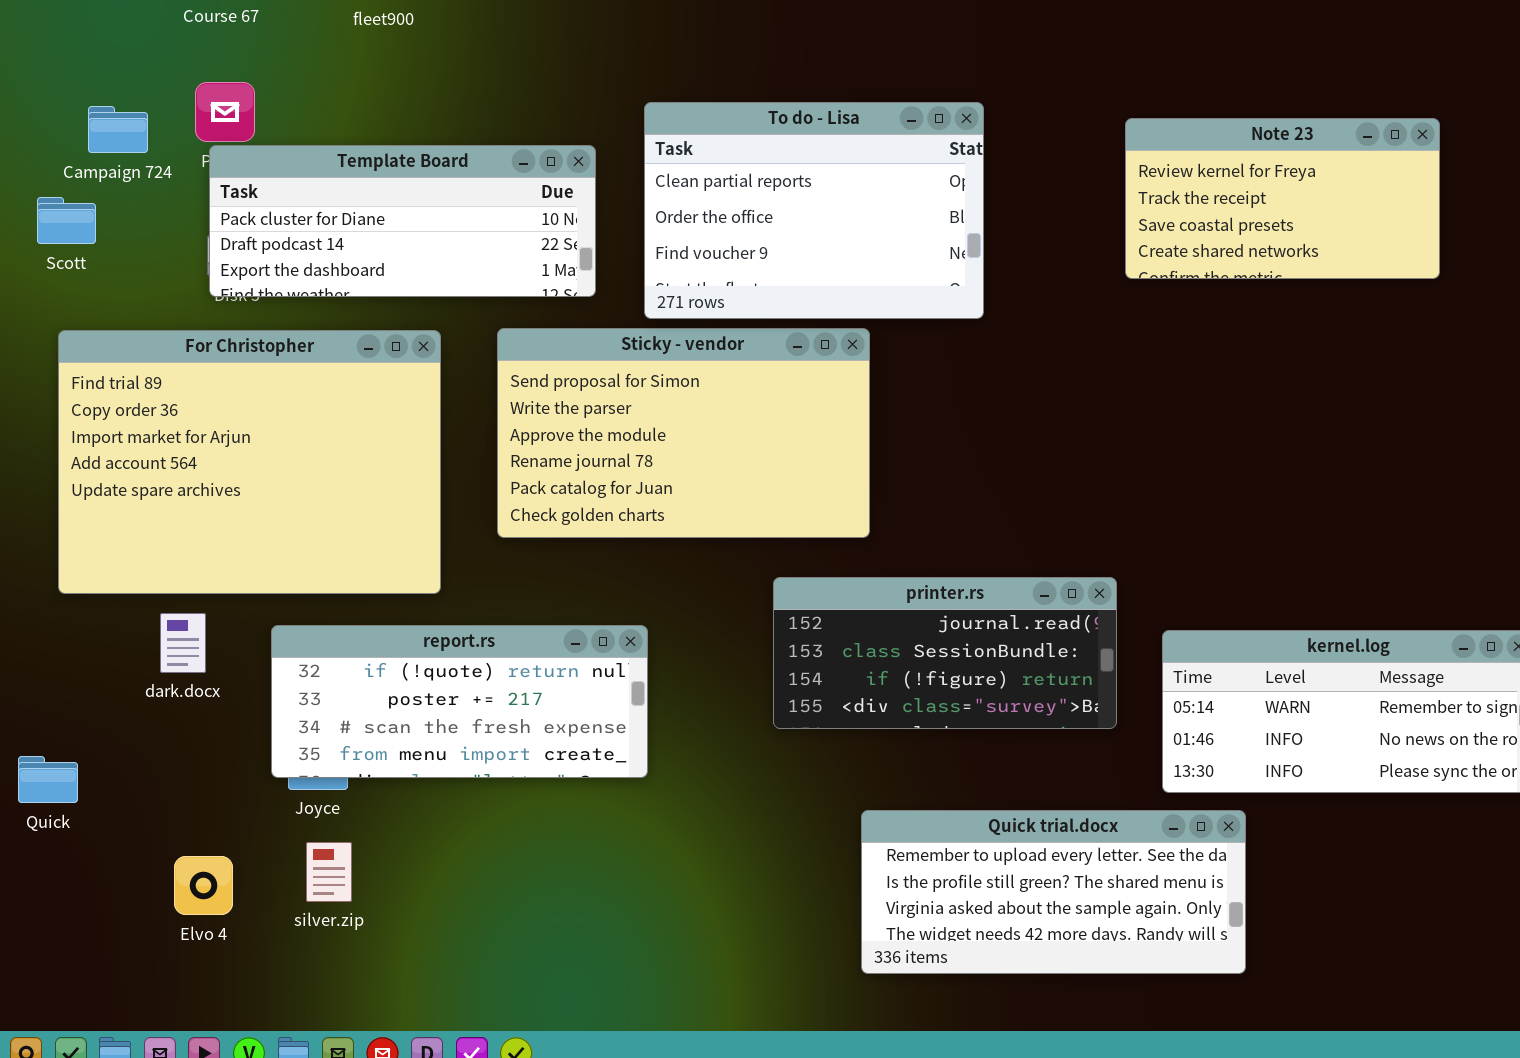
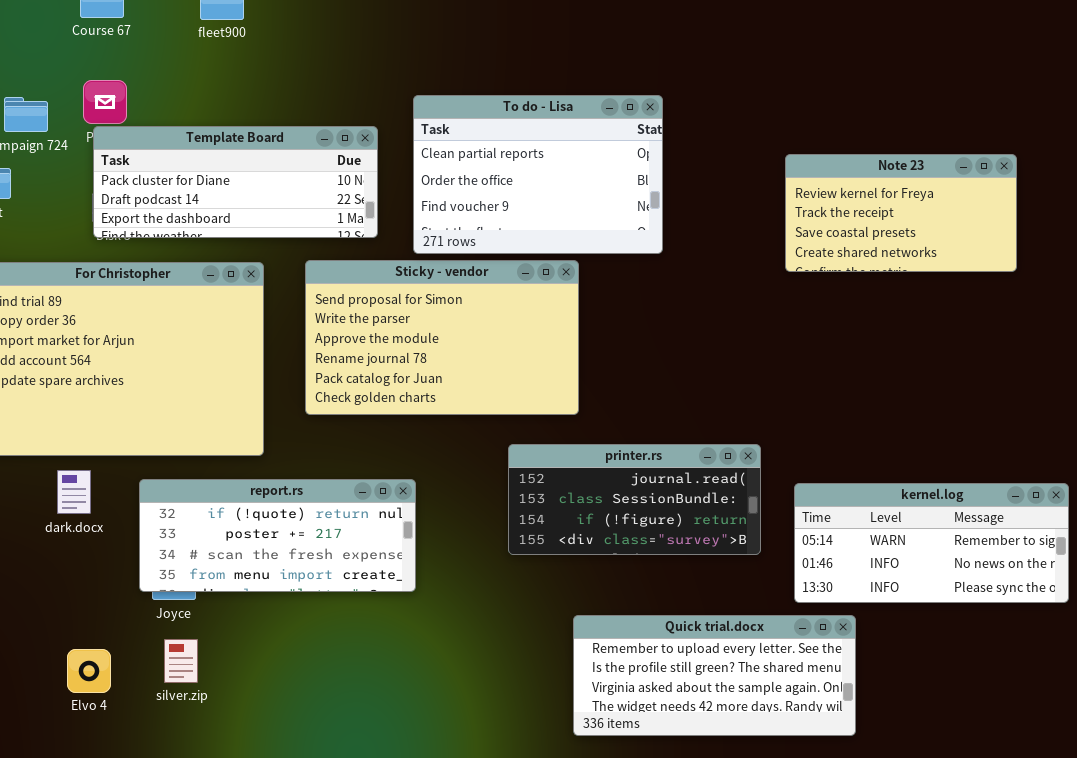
Note 23: [1125,118,1440,279] -> [785,154,1017,272], moved

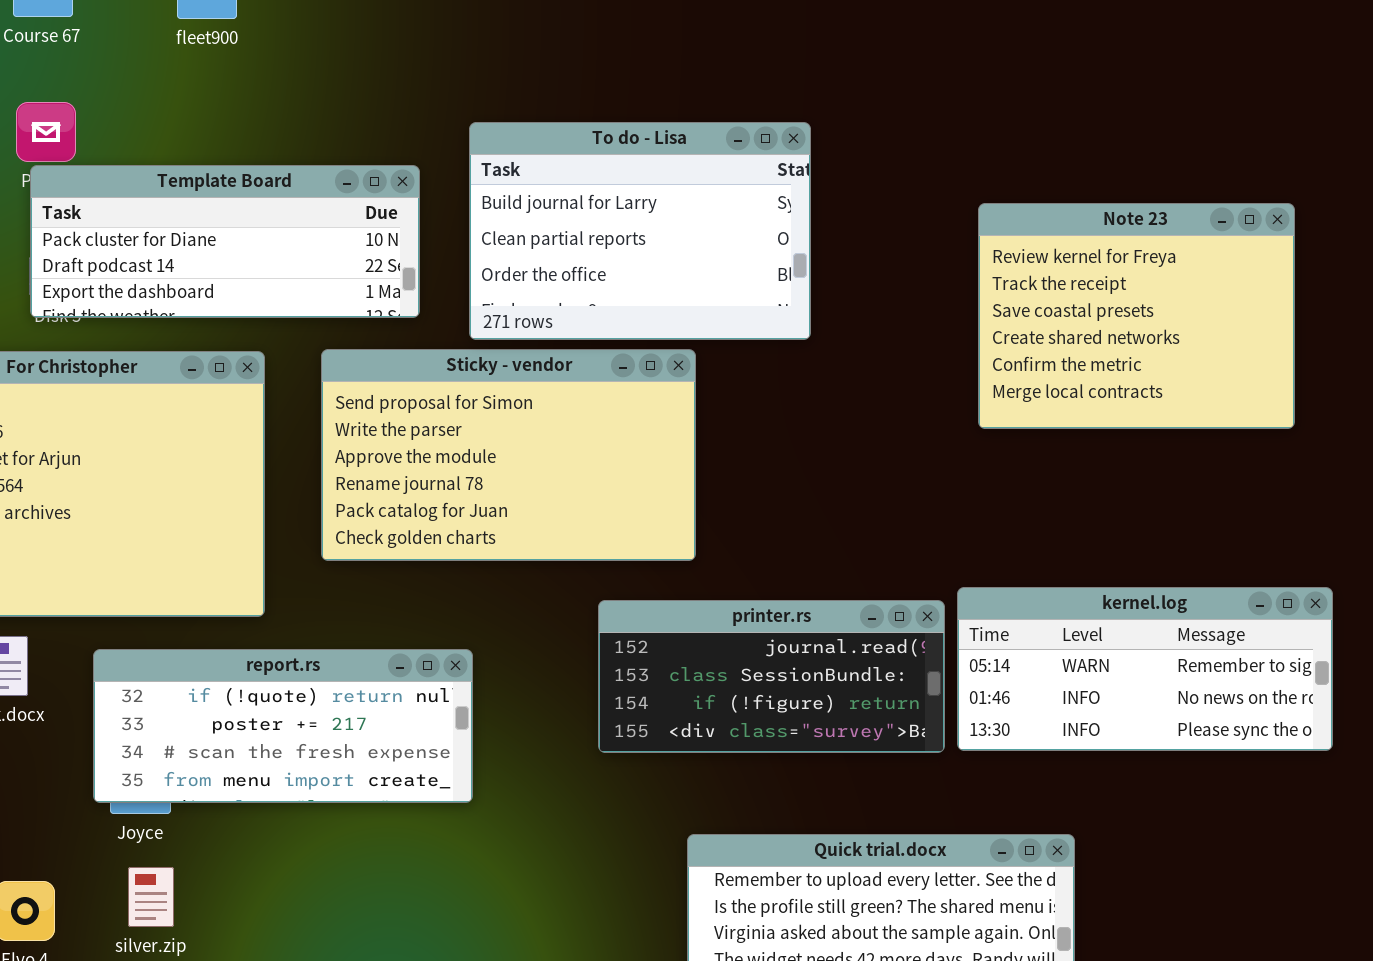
To do - Lisa: [413,95,663,254] -> [469,122,811,340], scrolled up 1 row
Note 23: [785,154,1017,272] -> [978,203,1295,429], resized
kernel.log: [794,483,1069,603] -> [957,587,1333,751], moved

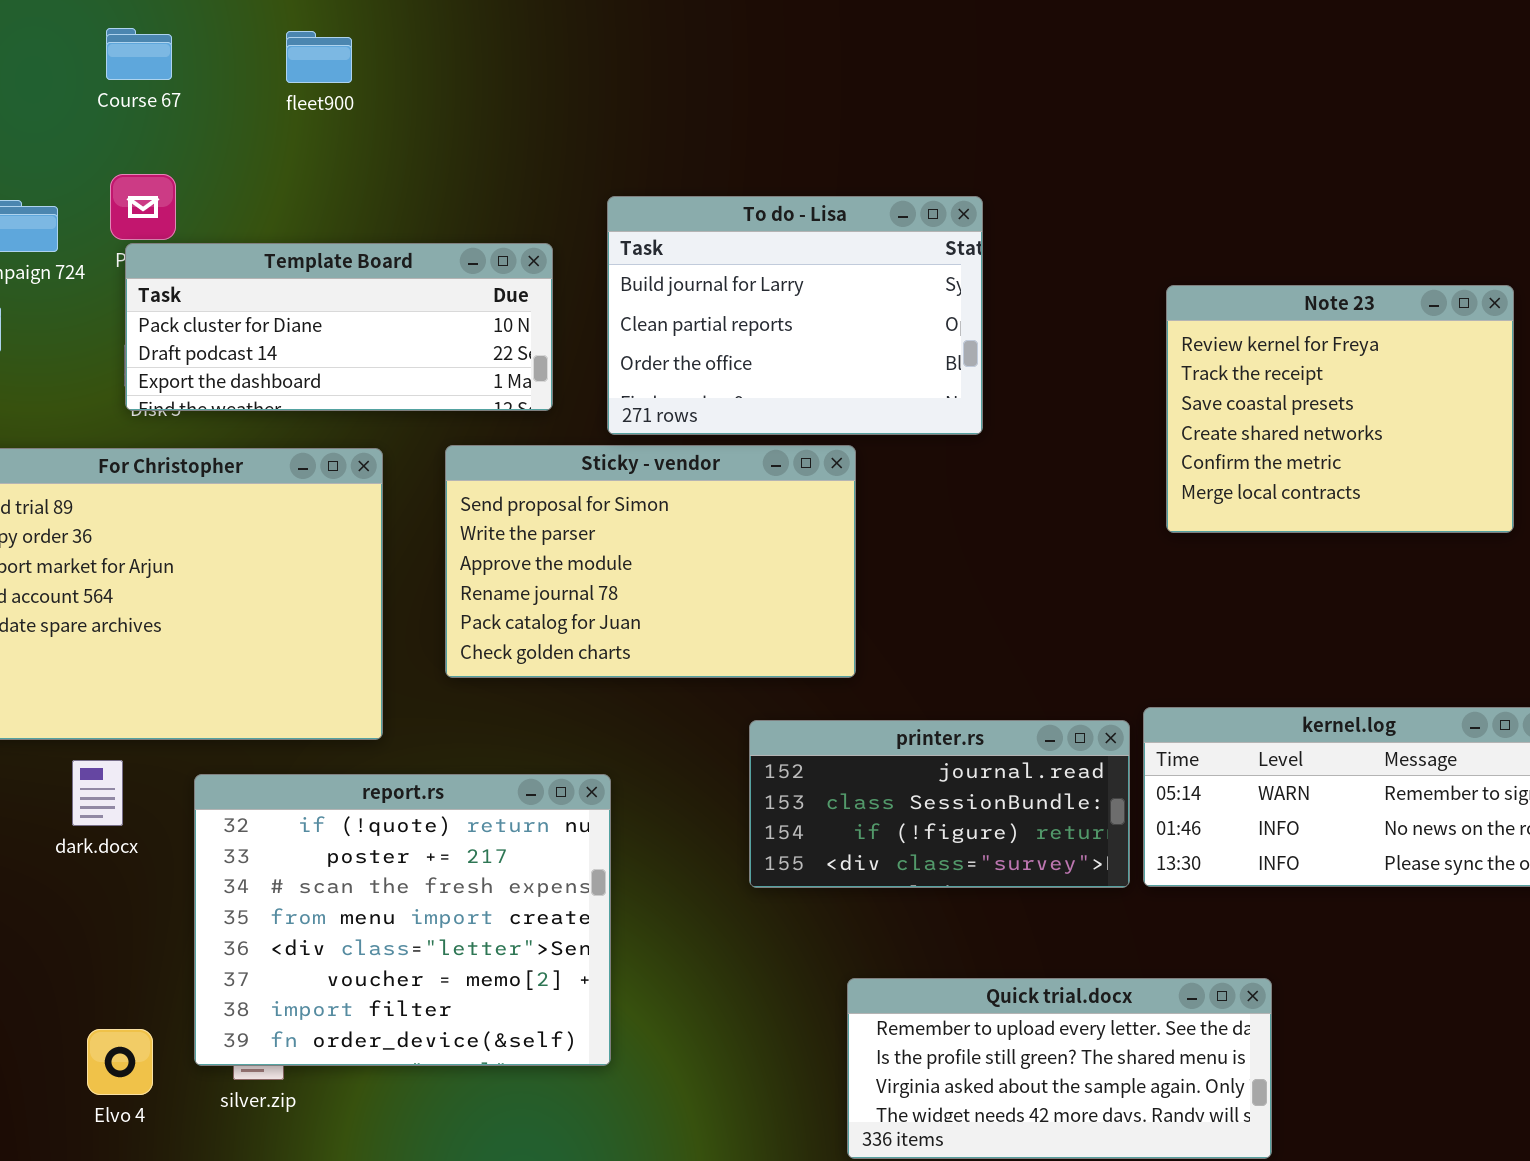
report.rs: [93,649,473,803] -> [194,774,611,1066], resized

